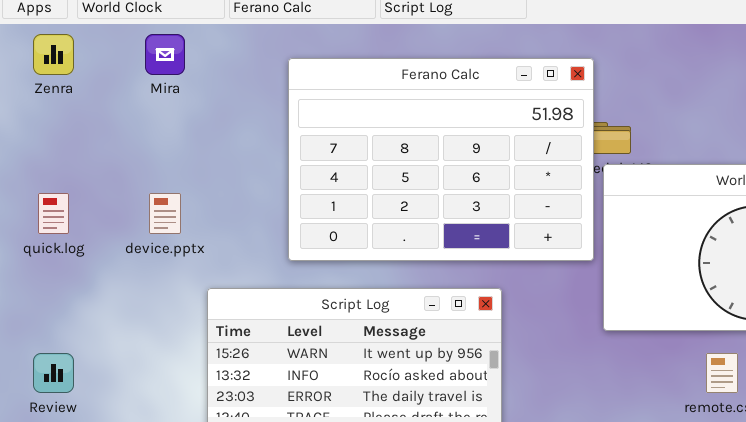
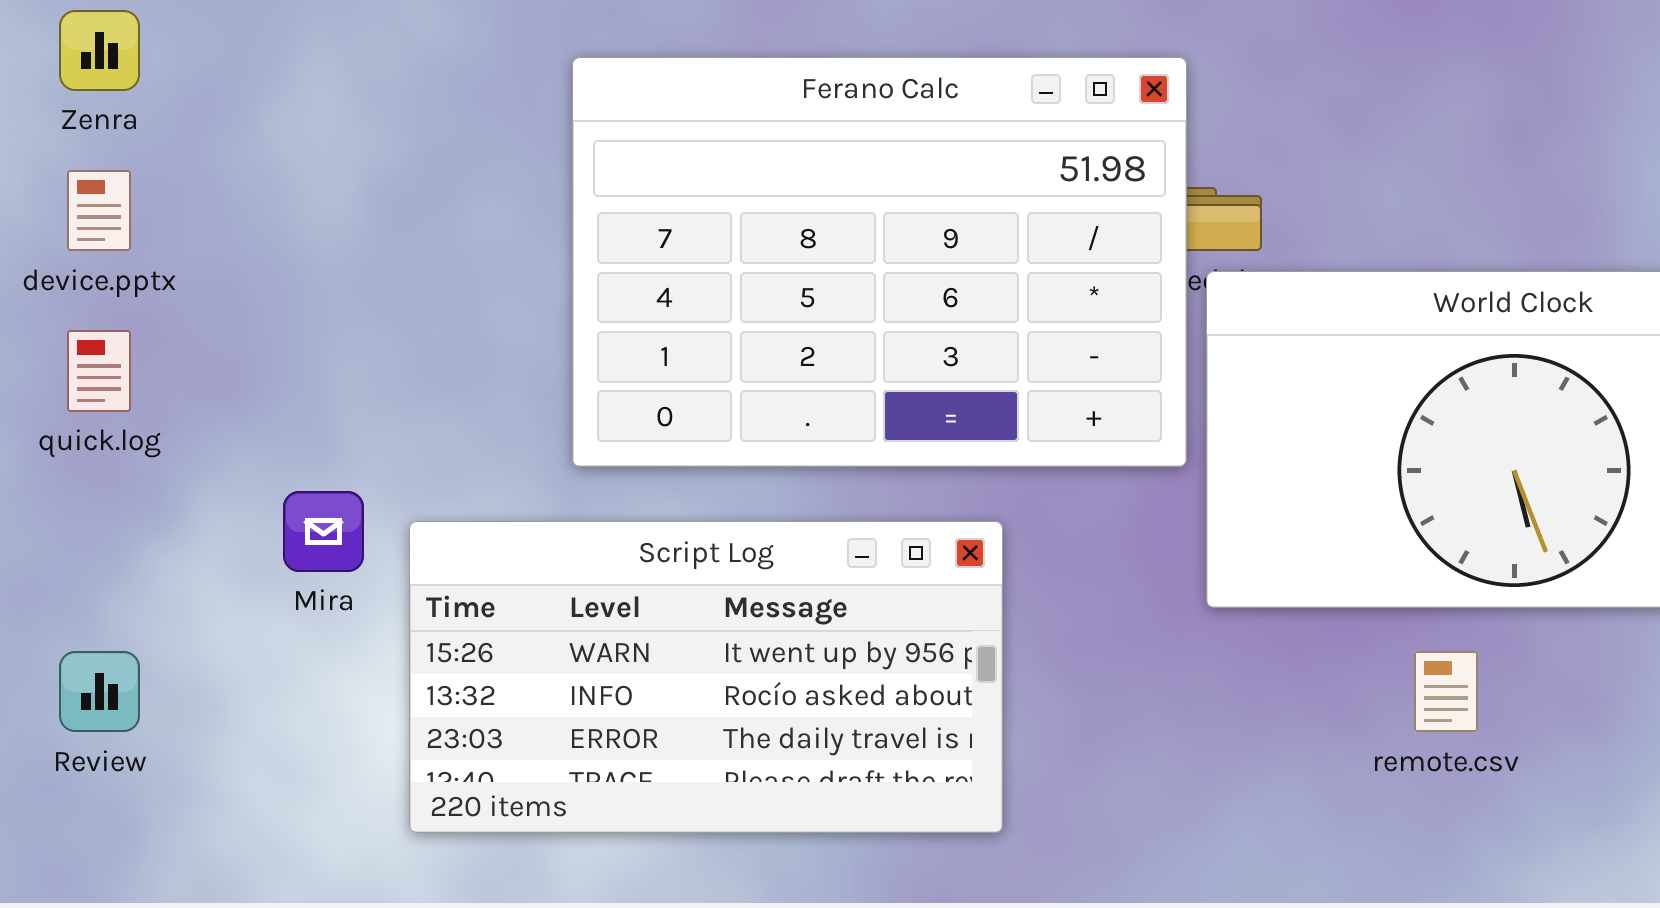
Mira: [145,34,185,75] -> [283,491,364,572], moved
device.pptx: [149,193,181,234] -> [67,170,131,251], moved

